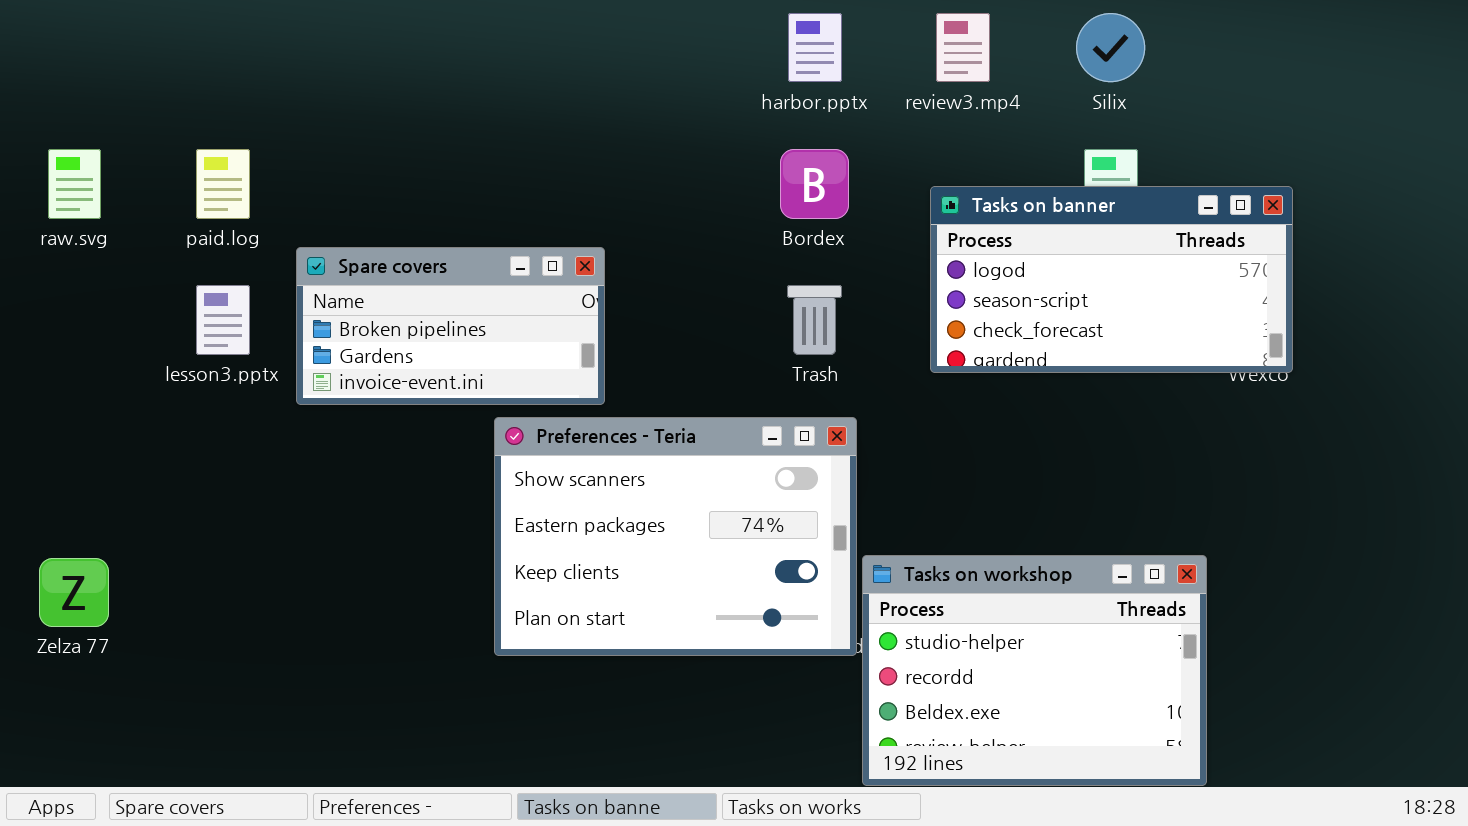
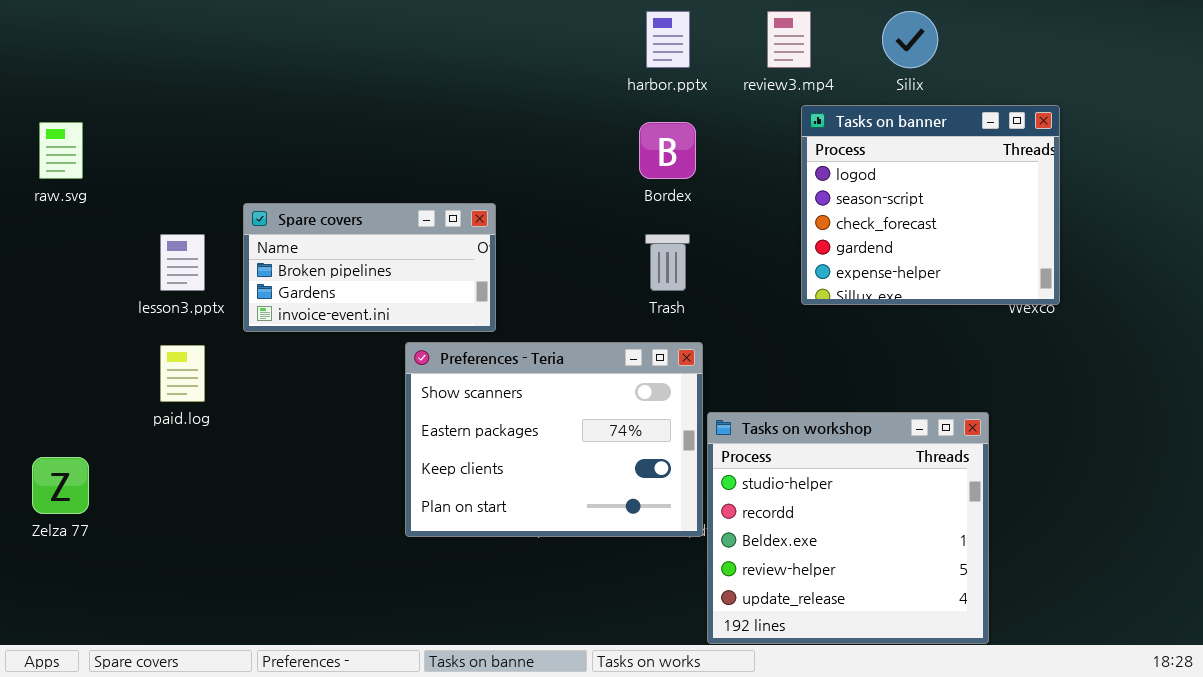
paid.log: [196,149,250,219] -> [160,345,205,402], moved
Tasks on banner: [930,186,1293,373] -> [801,105,1060,305], resized
Tasks on workshop: [862,555,1207,786] -> [707,412,989,644], resized

